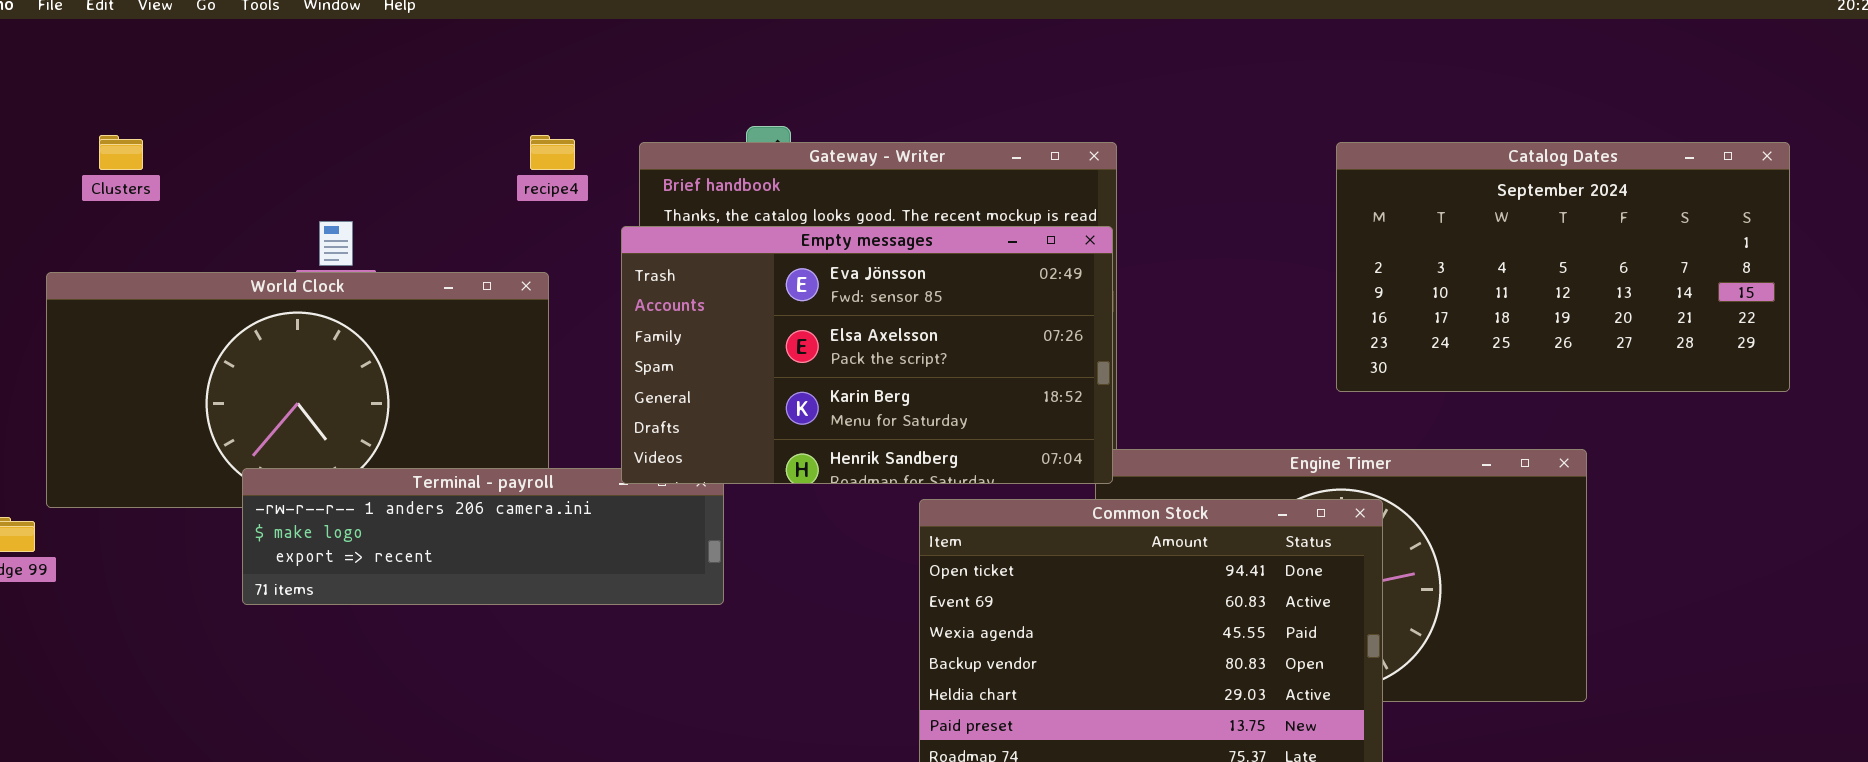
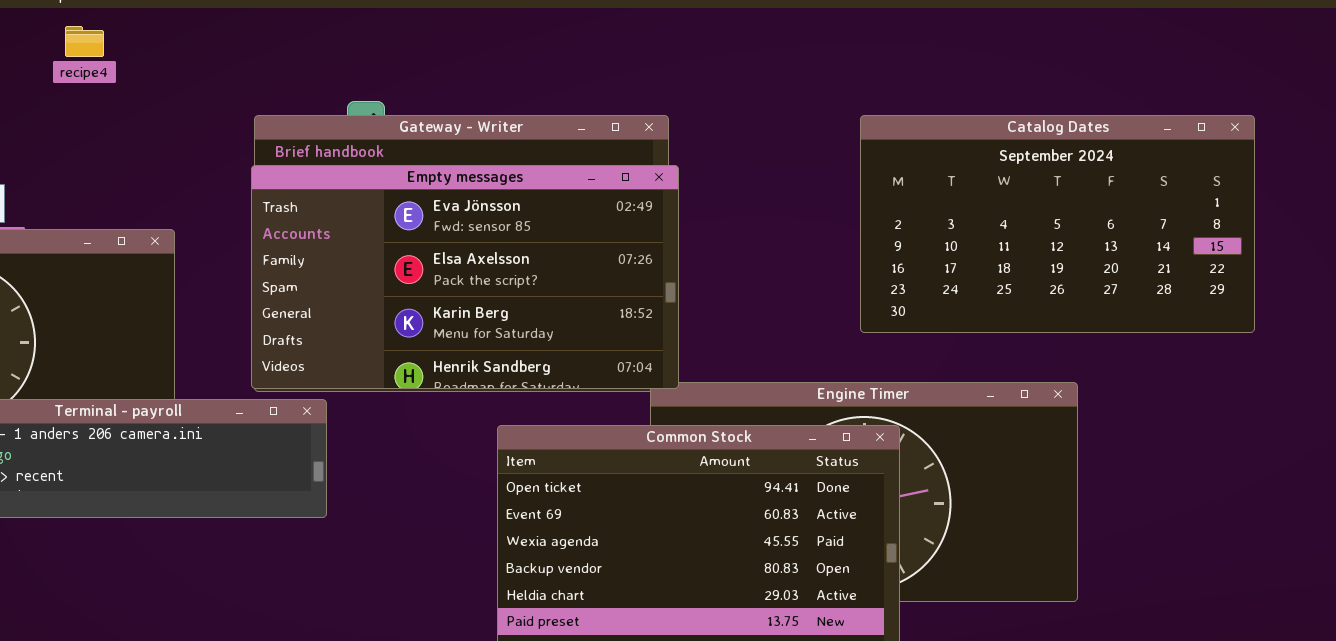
recipe4: [530,135,575,170] -> [65,26,104,57], moved
Empty messages: [621,226,1113,484] -> [251,165,679,389], moved

